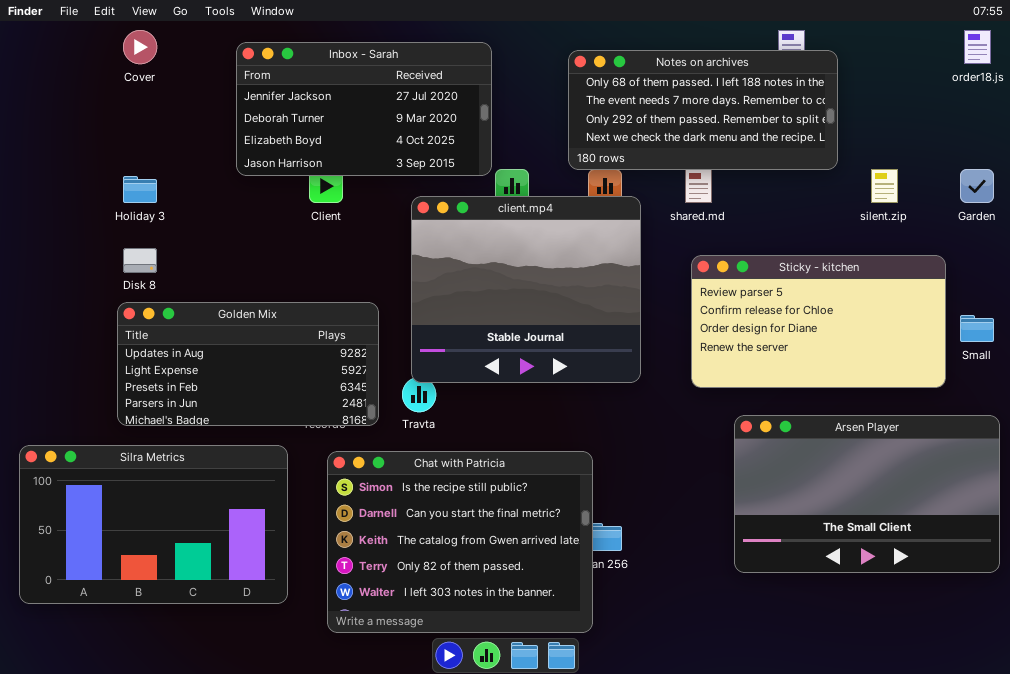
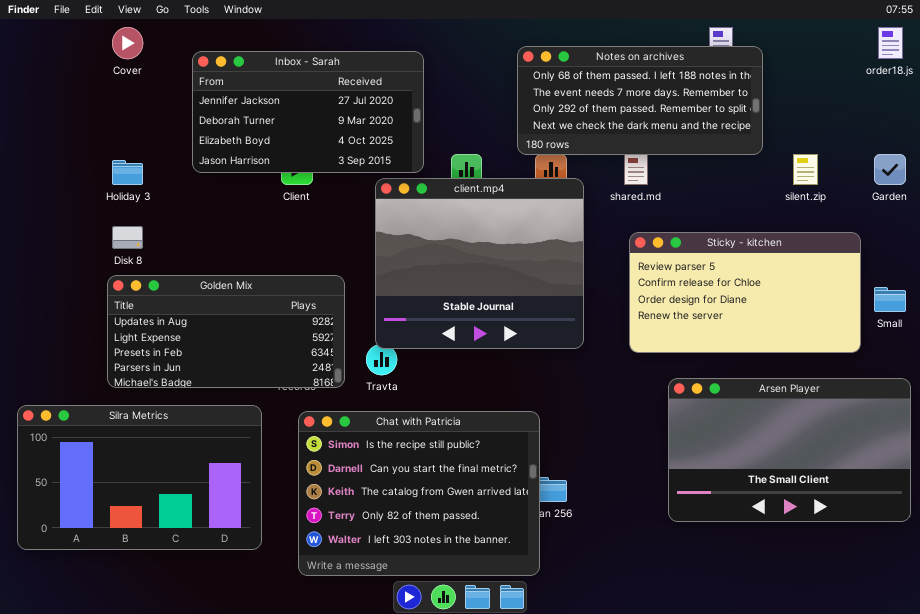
Inbox - Sarah: [236,42,492,176] -> [192,51,424,173], moved

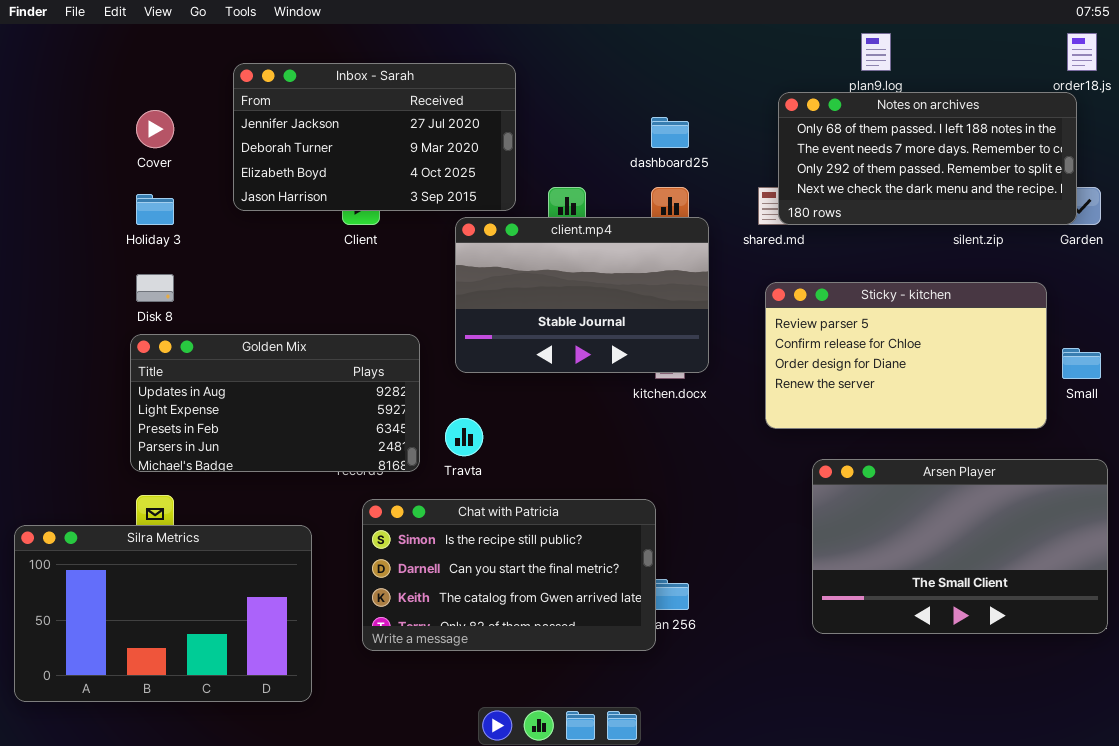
Cover: [112,27,143,59] -> [136,110,174,148], moved
Notes on archives: [517,46,763,155] -> [778,92,1077,225], moved
client.mp4: [375,178,584,349] -> [455,217,709,373], resized
Silra Metrics: [17,405,262,550] -> [14,525,312,702], moved
Chat with Patricia: [298,411,540,576] -> [362,499,656,651], resized

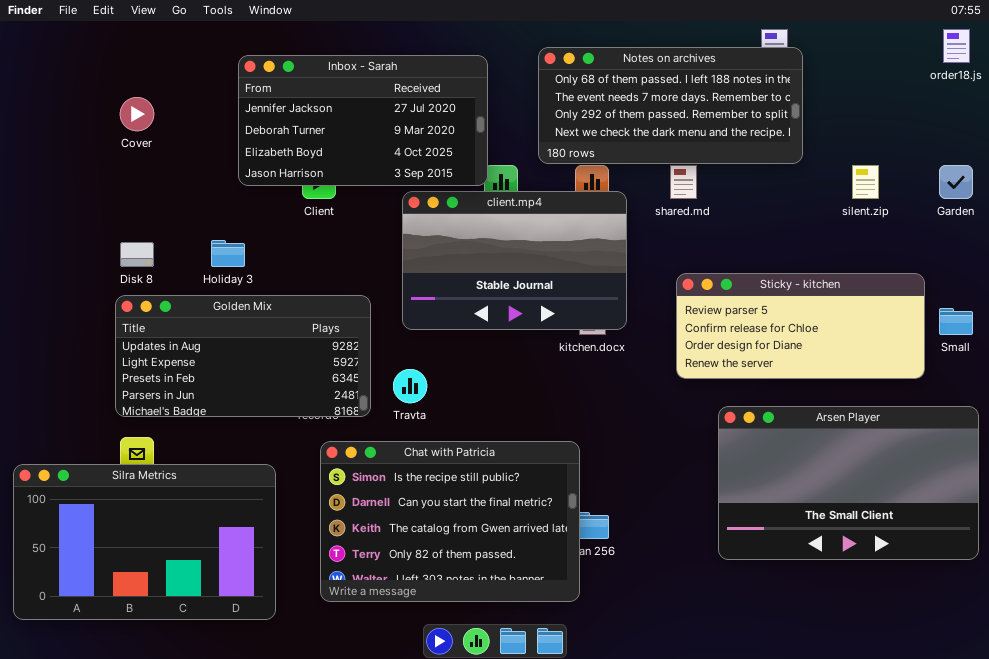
Inbox - Sarah: [233,63,516,211] -> [238,55,488,186], moved
Notes on archives: [778,92,1077,225] -> [538,47,803,164], moved
Holiday 3: [136,194,174,225] -> [211,240,245,267], moved
Sticky - kitchen: [765,282,1047,429] -> [676,273,925,379], resized
Chat with Patricia: [362,499,656,651] -> [320,441,580,602], resized

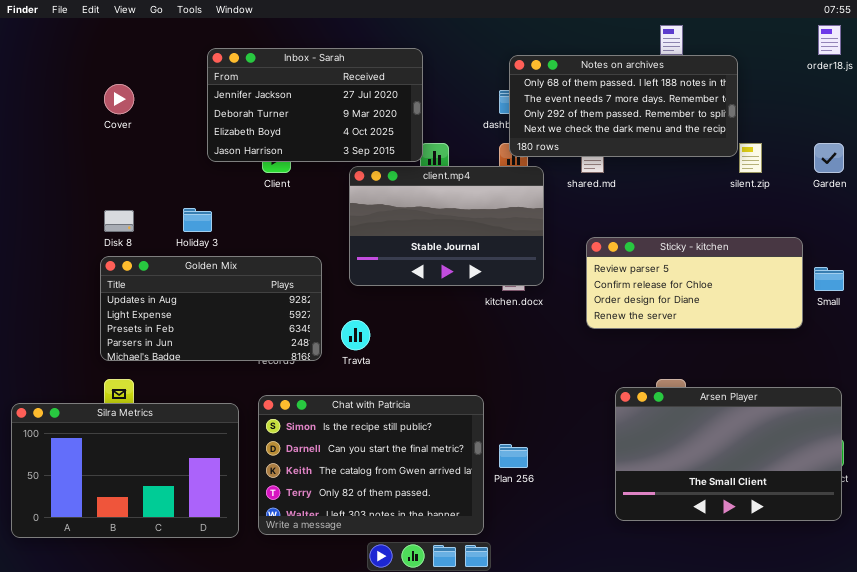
Notes on archives: [538,47,803,164] -> [509,55,738,157], moved
Arsen Player: [718,406,979,560] -> [615,387,842,521], moved
Chat with Patricia: [320,441,580,602] -> [258,395,484,535], moved

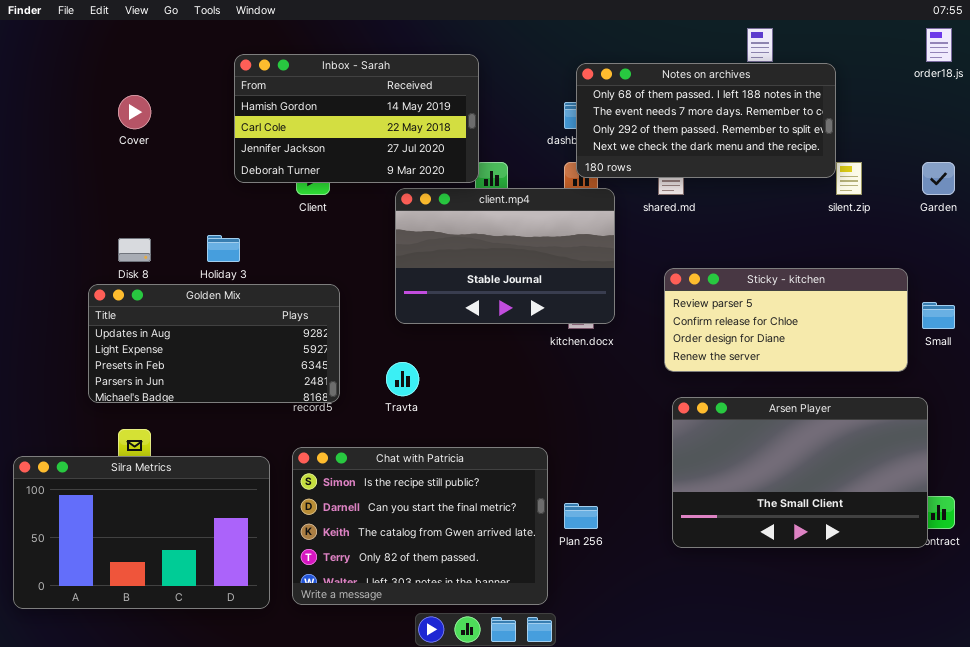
Inbox - Sarah: [207,48,423,162] -> [234,54,479,183], scrolled up 2 rows
Golden Mix: [100,256,322,361] -> [88,284,340,403], moved
Arsen Player: [615,387,842,521] -> [672,397,928,548], moved

